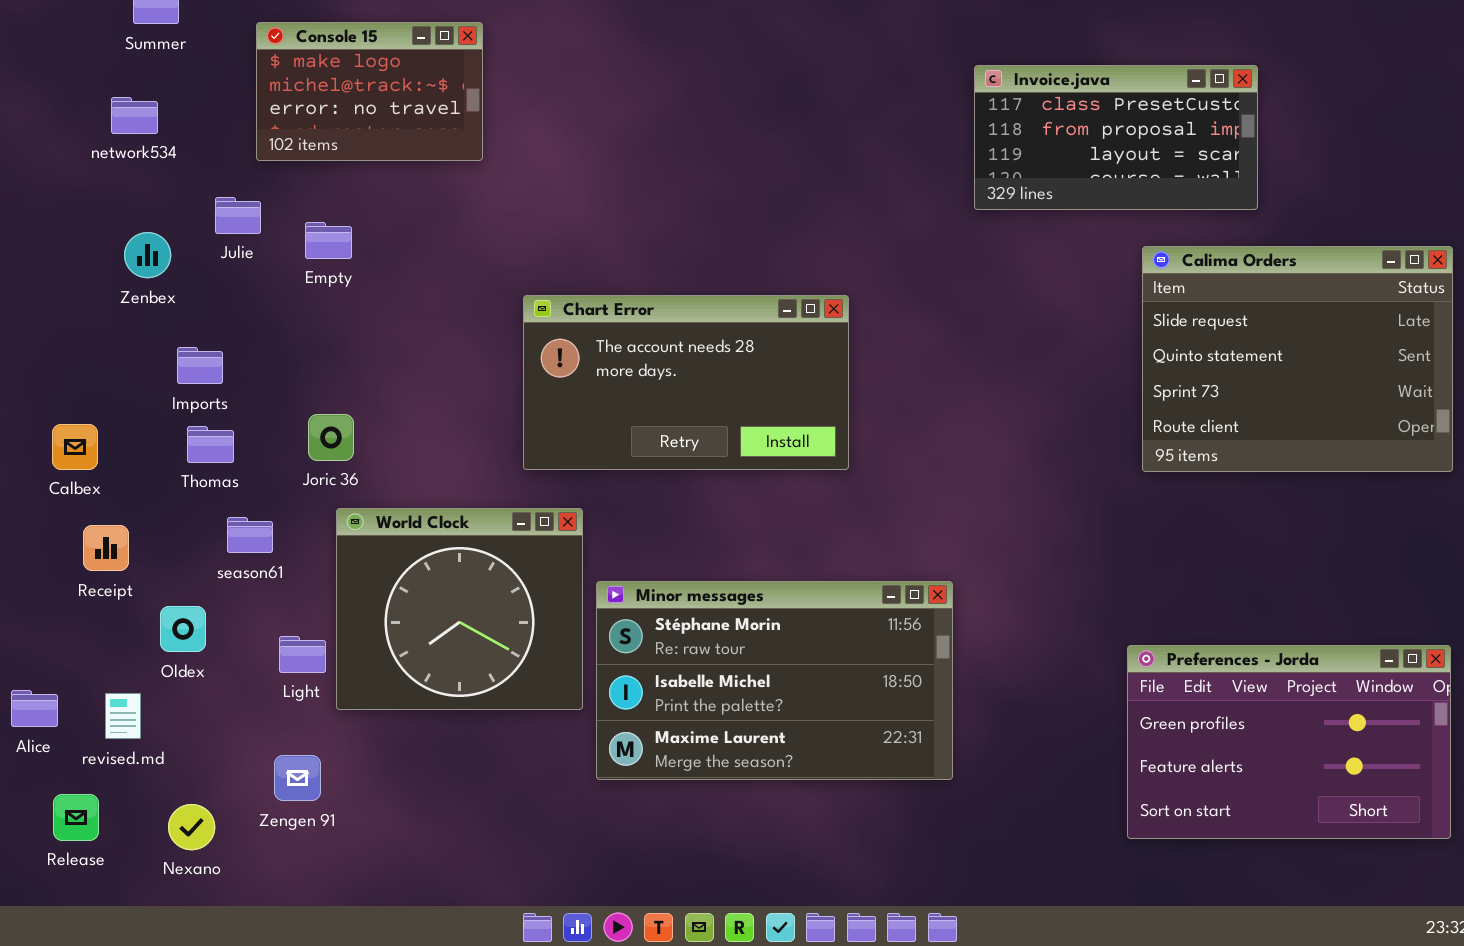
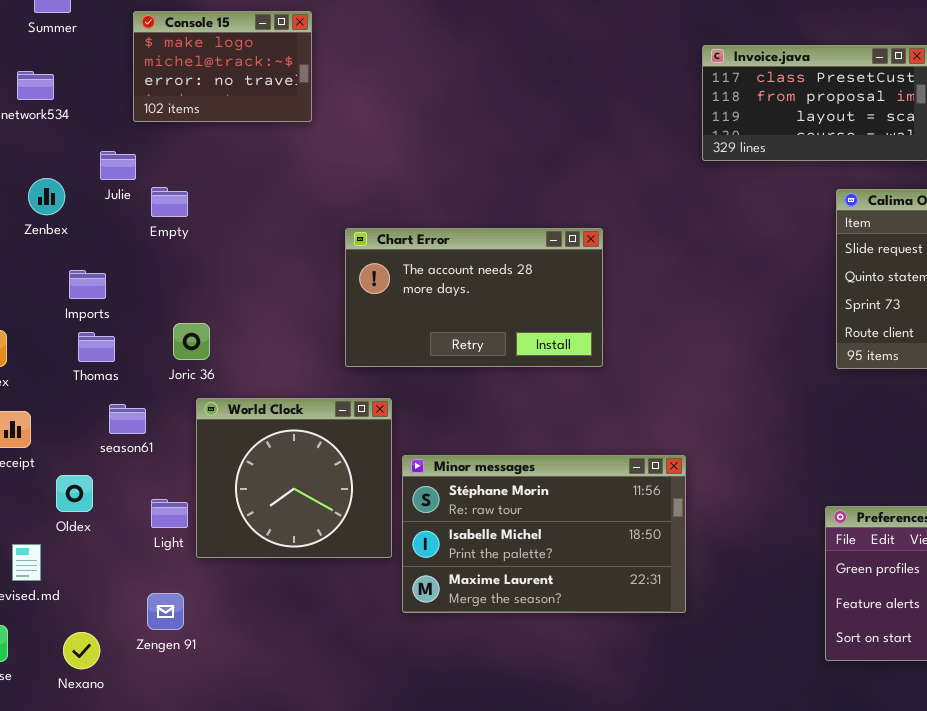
Empty: [305,222,352,259] -> [151,187,188,217], moved

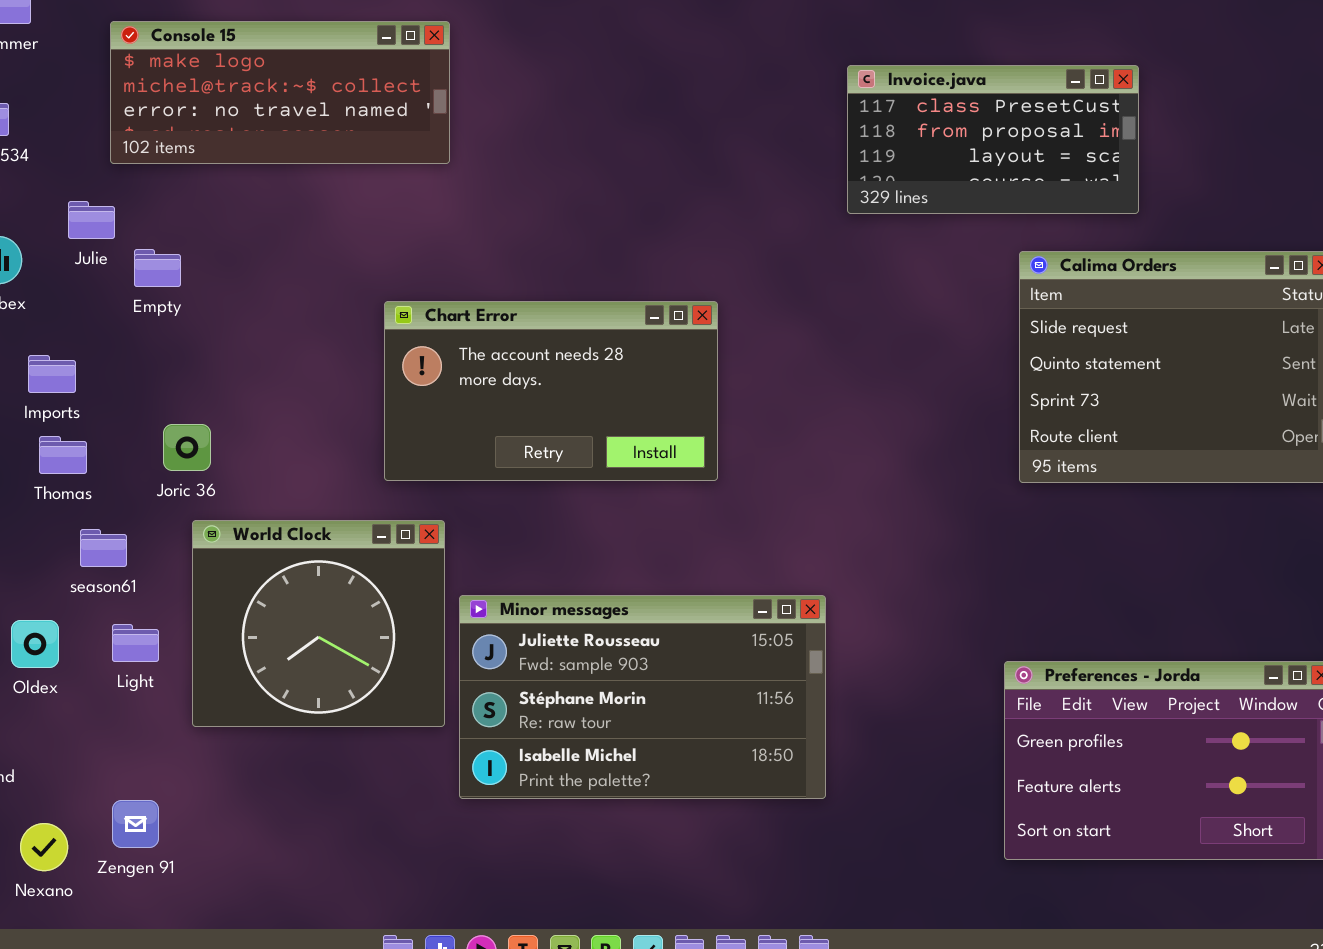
Console 15: [133,11,312,122] -> [110,21,450,164], resized
Minor messages: [402,455,686,613] -> [459,595,826,799], scrolled up 1 row
Light: [151,499,188,528] -> [112,624,159,662], moved
Zengen 91: [147,593,184,630] -> [112,800,159,848], moved

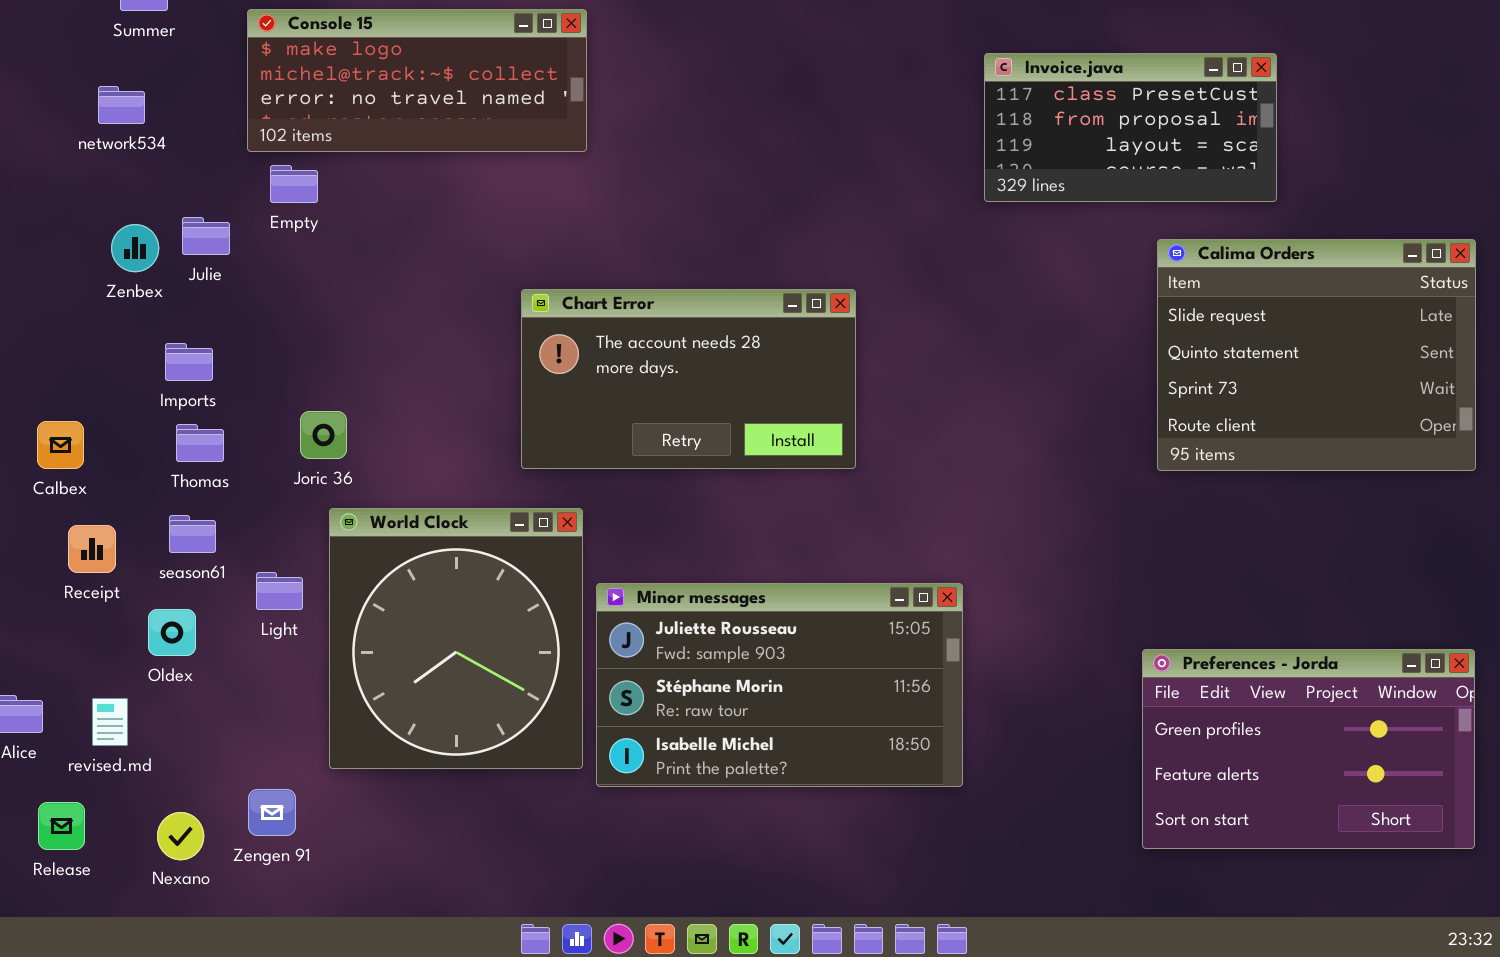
Julie: [68,201,115,239] -> [182,217,230,255], moved
Empty: [134,249,181,287] -> [270,165,318,203], moved
World Clock: [192,520,445,727] -> [329,508,583,769], resized
season61: [80,529,127,567] -> [169,515,216,553], moved
Light: [112,624,159,662] -> [256,572,303,610], moved

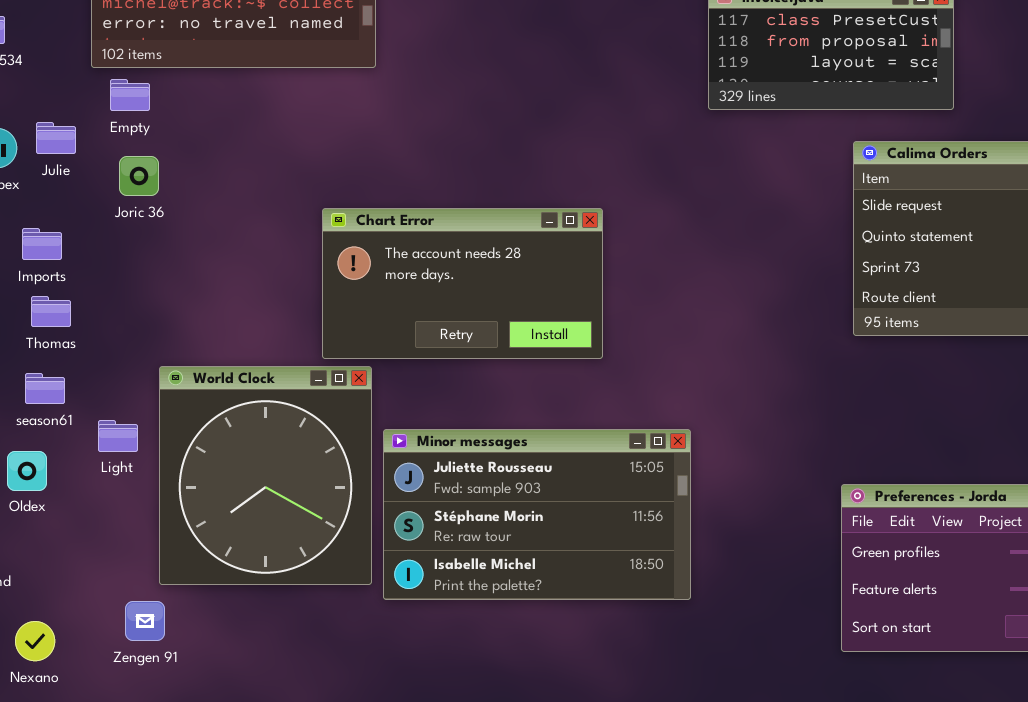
Chart Error: [521,289,856,469] -> [322,208,603,359], moved
Joric 36: [300,411,347,459] -> [119,156,159,196], moved
Zengen 91: [248,789,296,836] -> [125,601,165,641], moved

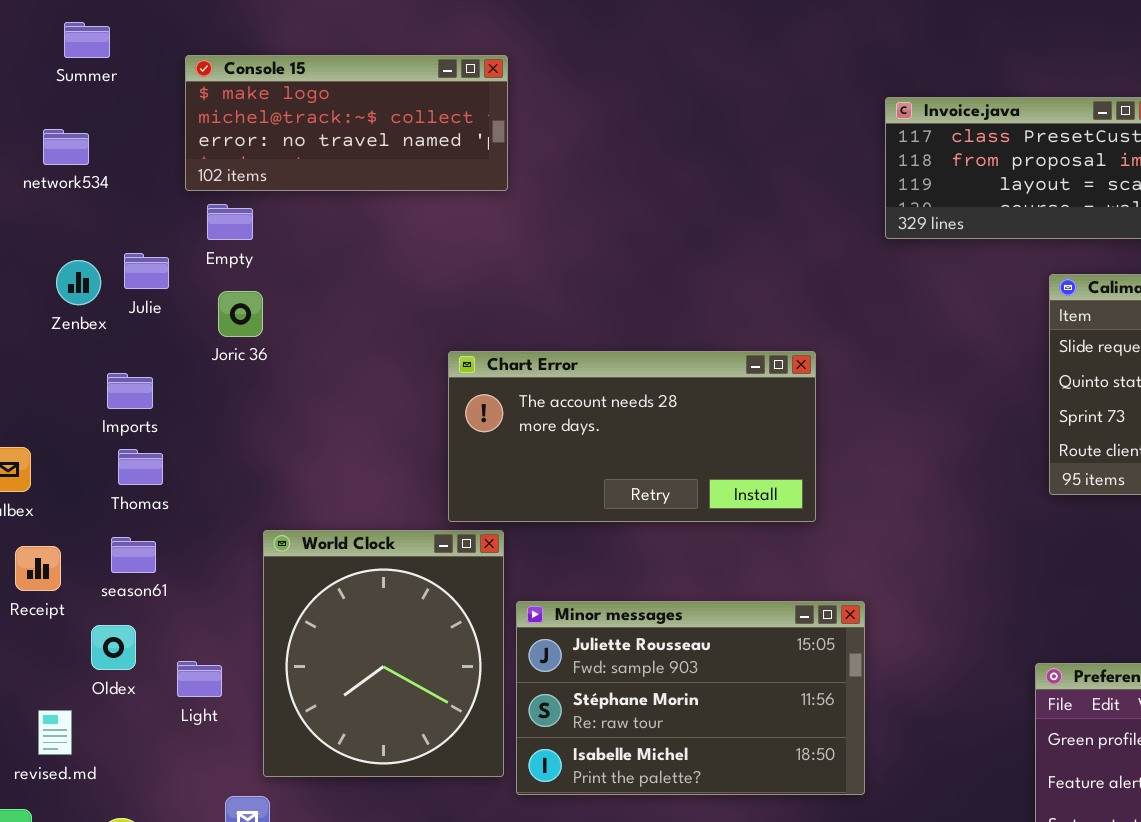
Chart Error: [322,208,603,359] -> [448,351,816,522], resized
Light: [98,420,138,452] -> [177,661,222,697], moved

